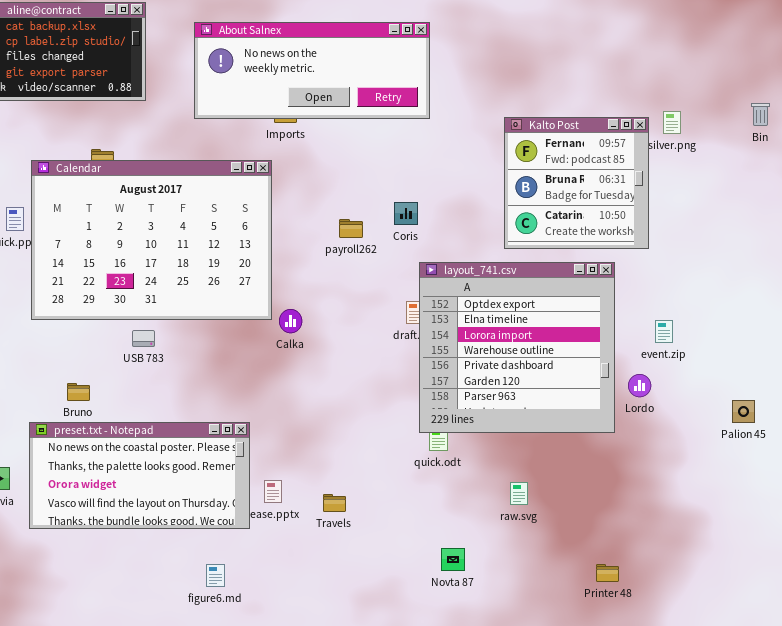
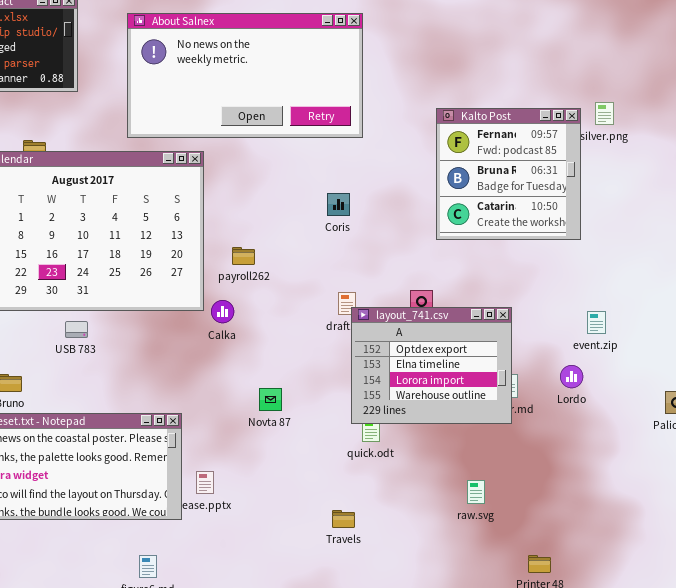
About Salnex: [194,22,430,119] -> [127,13,363,138], resized
payroll262: [339,219,363,238] -> [232,247,255,265], moved
layout_741.csv: [419,262,615,433] -> [351,307,512,424], resized
raw.svg: [510,482,528,505] -> [467,480,485,504], moved
Travels: [323,494,346,512] -> [332,510,355,528], moved
Novta 87: [441,548,465,571] -> [259,388,282,411], moved

